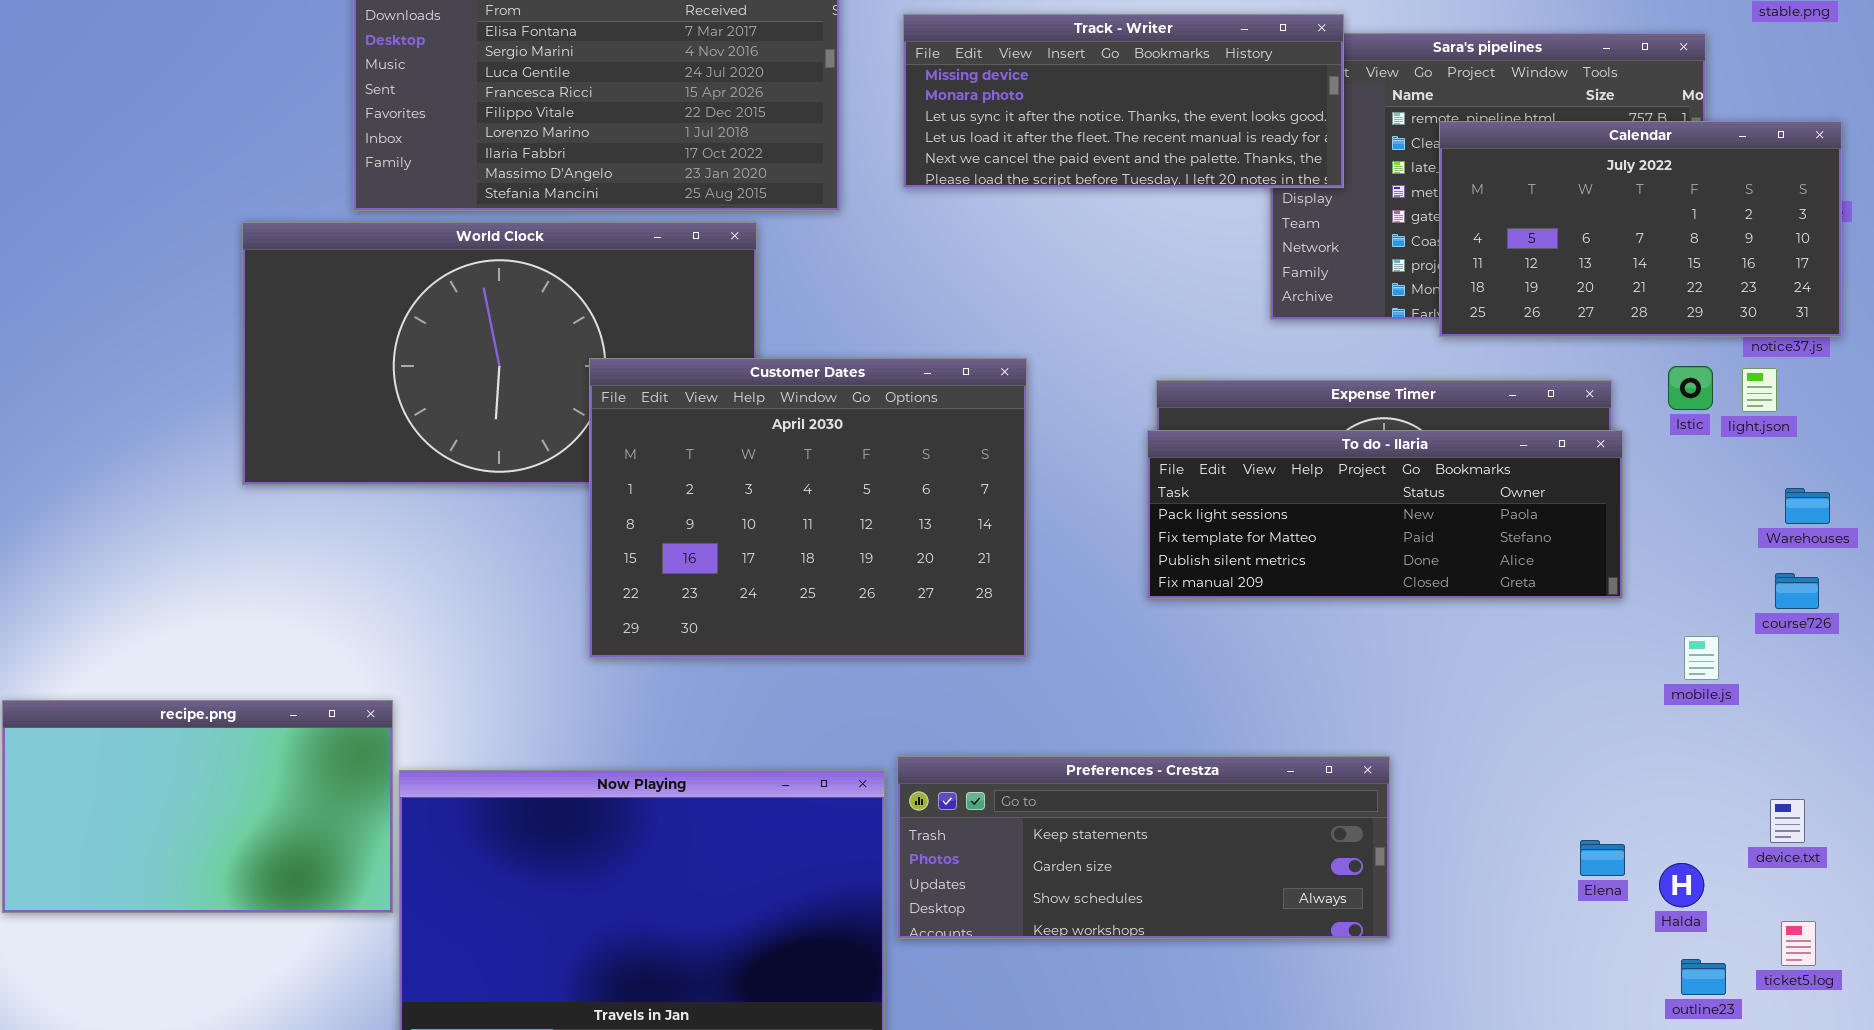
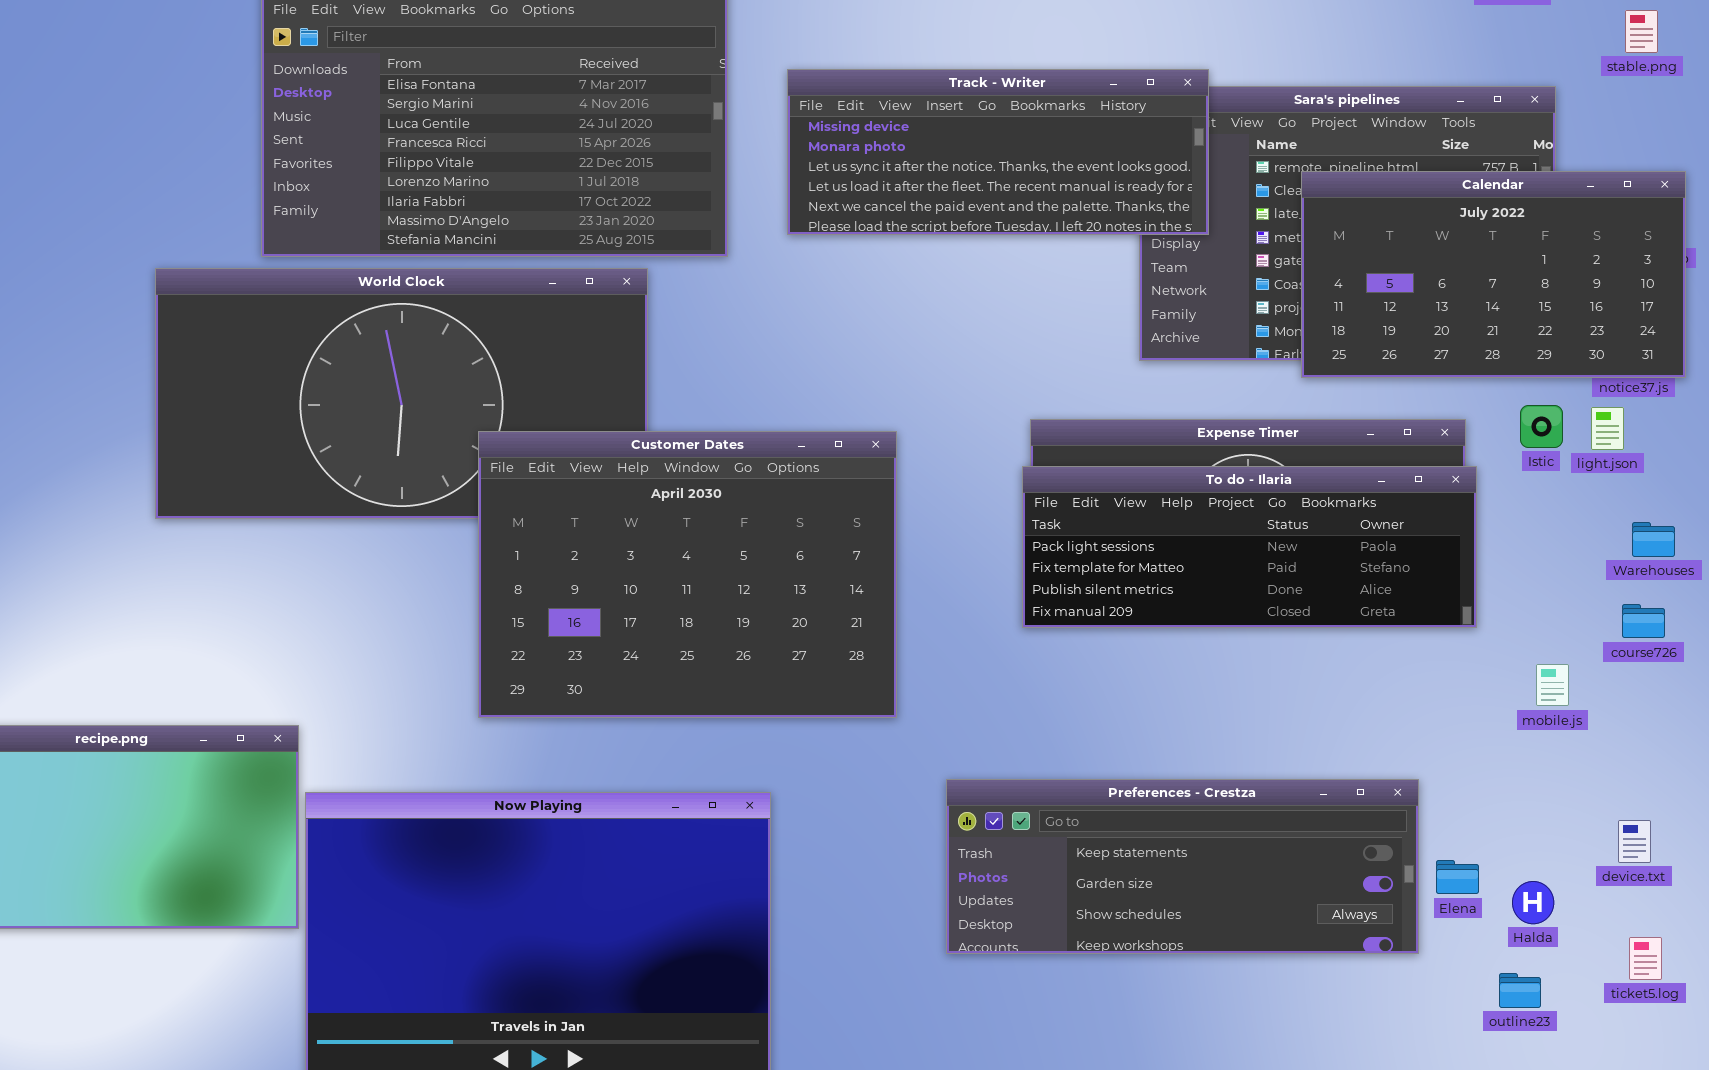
Customer Dates: [589,358,1027,658] -> [478,431,897,718], moved
Preferences - Crestza: [897,756,1390,939] -> [946,779,1419,954], moved
outline23: [1681,959,1726,995] -> [1499,973,1541,1008], moved

